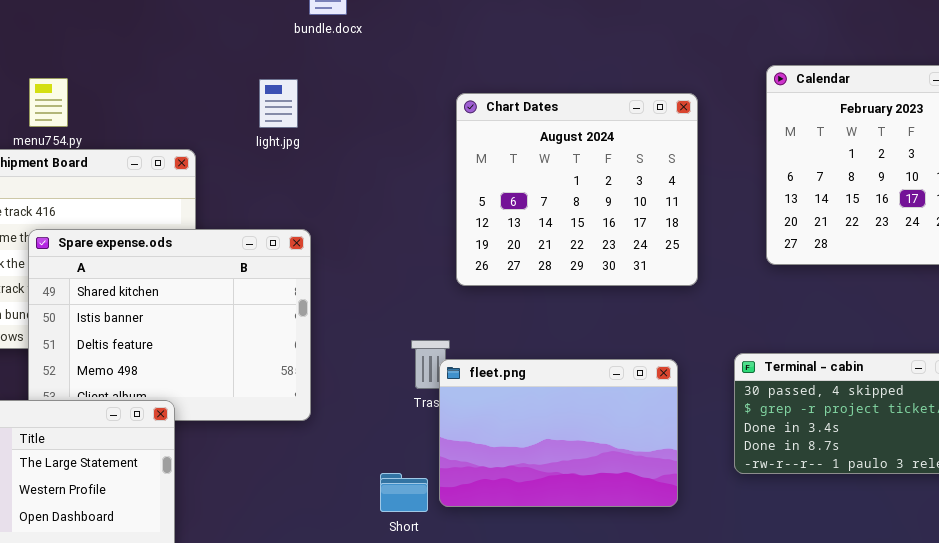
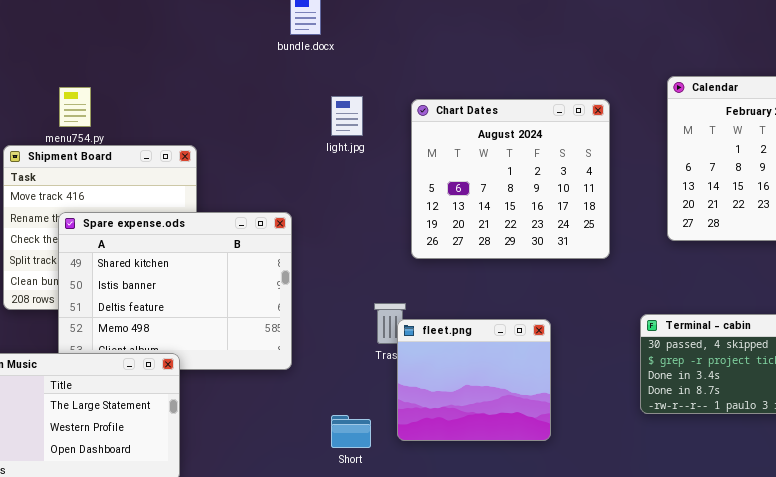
light.jpg: [259,79,298,128] -> [331,96,363,136], moved
fleet.png: [439,359,678,507] -> [397,319,551,441], resized
Short: [380,473,428,512] -> [331,415,371,448], moved

